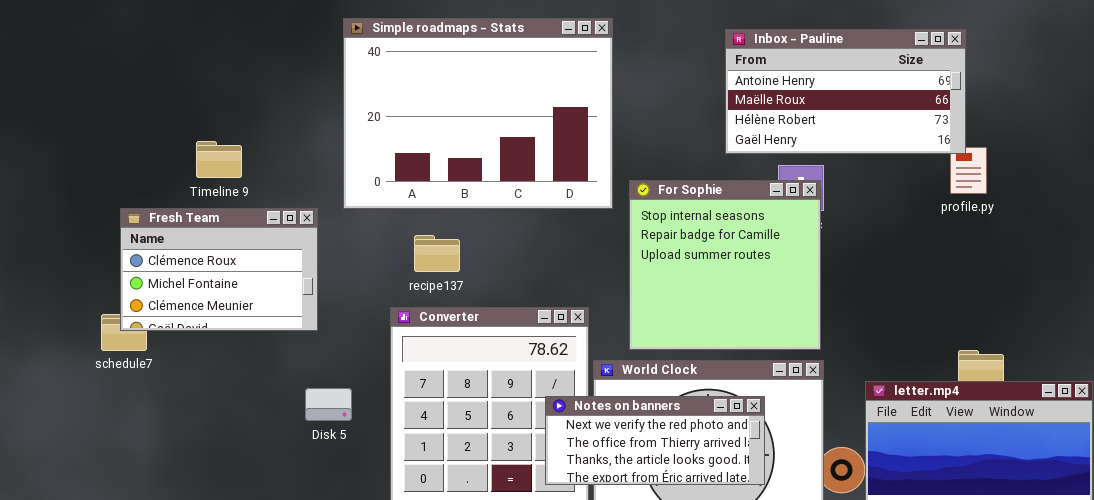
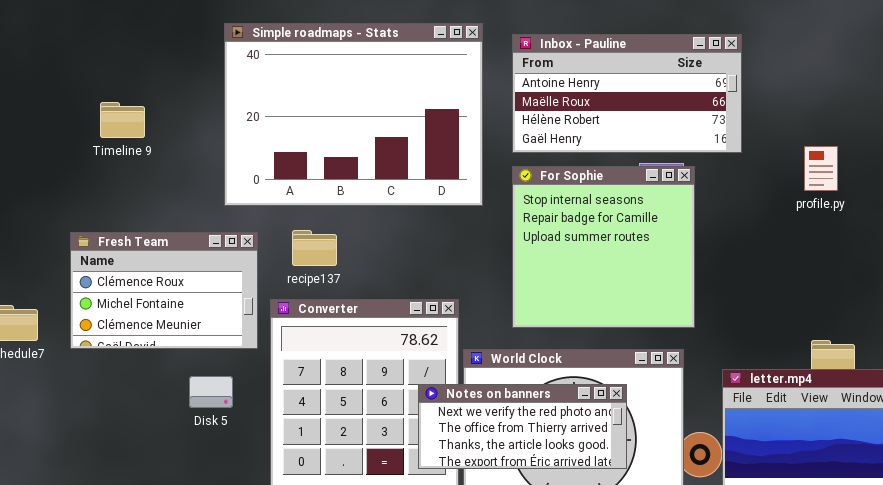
Inbox - Pauline: [725,29,966,154] -> [512,34,742,153], moved
Timeline 9: [196,141,242,178] -> [100,102,145,138], moved
For Sophie: [629,180,821,350] -> [512,166,695,328], moved
Fresh Team: [120,208,318,331] -> [70,232,258,349], moved

